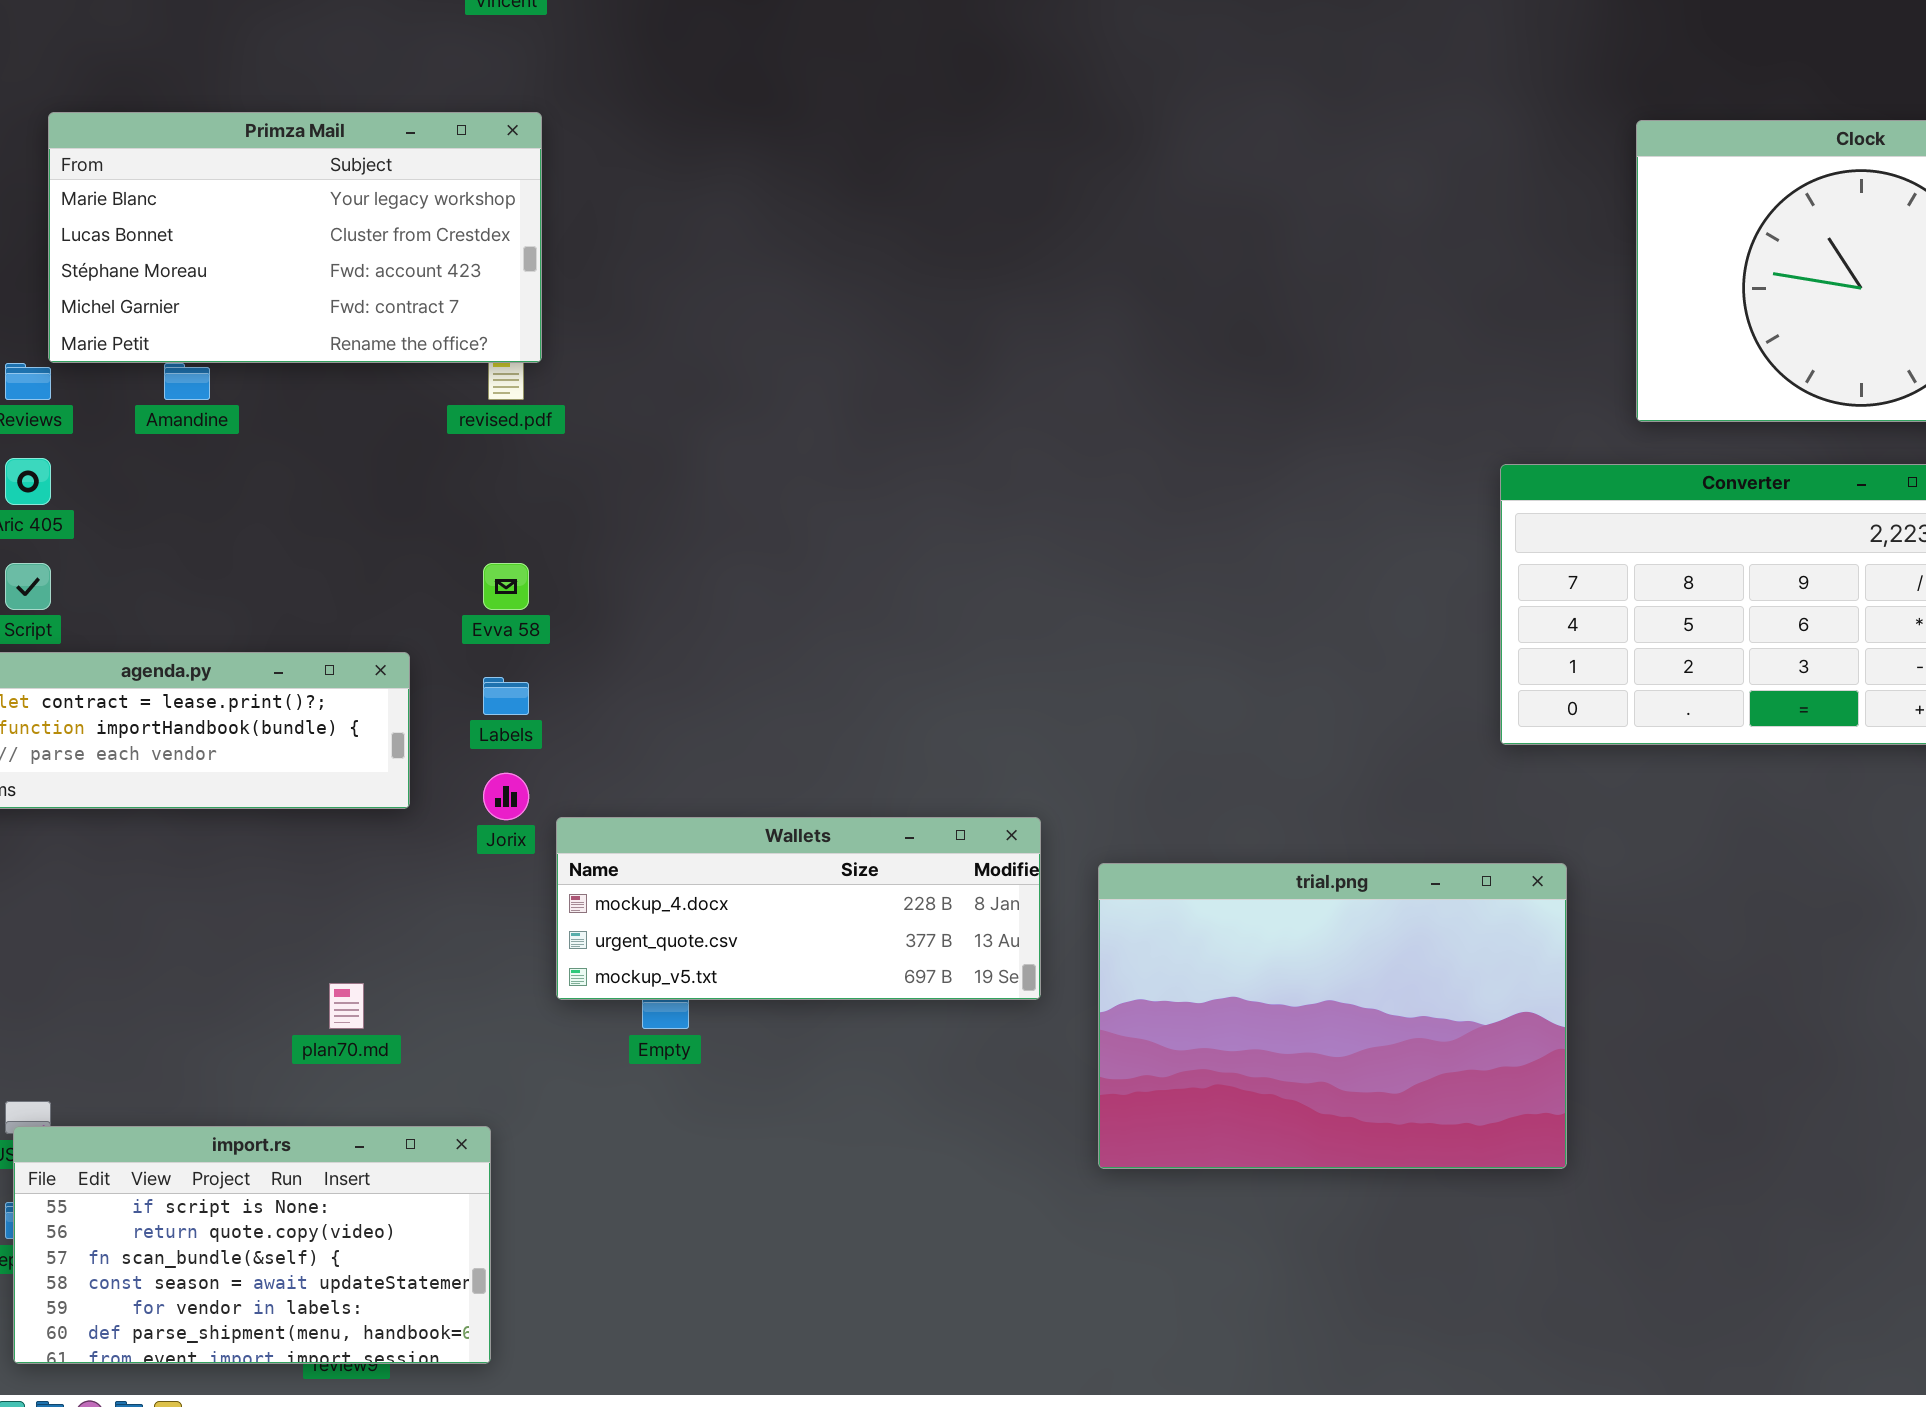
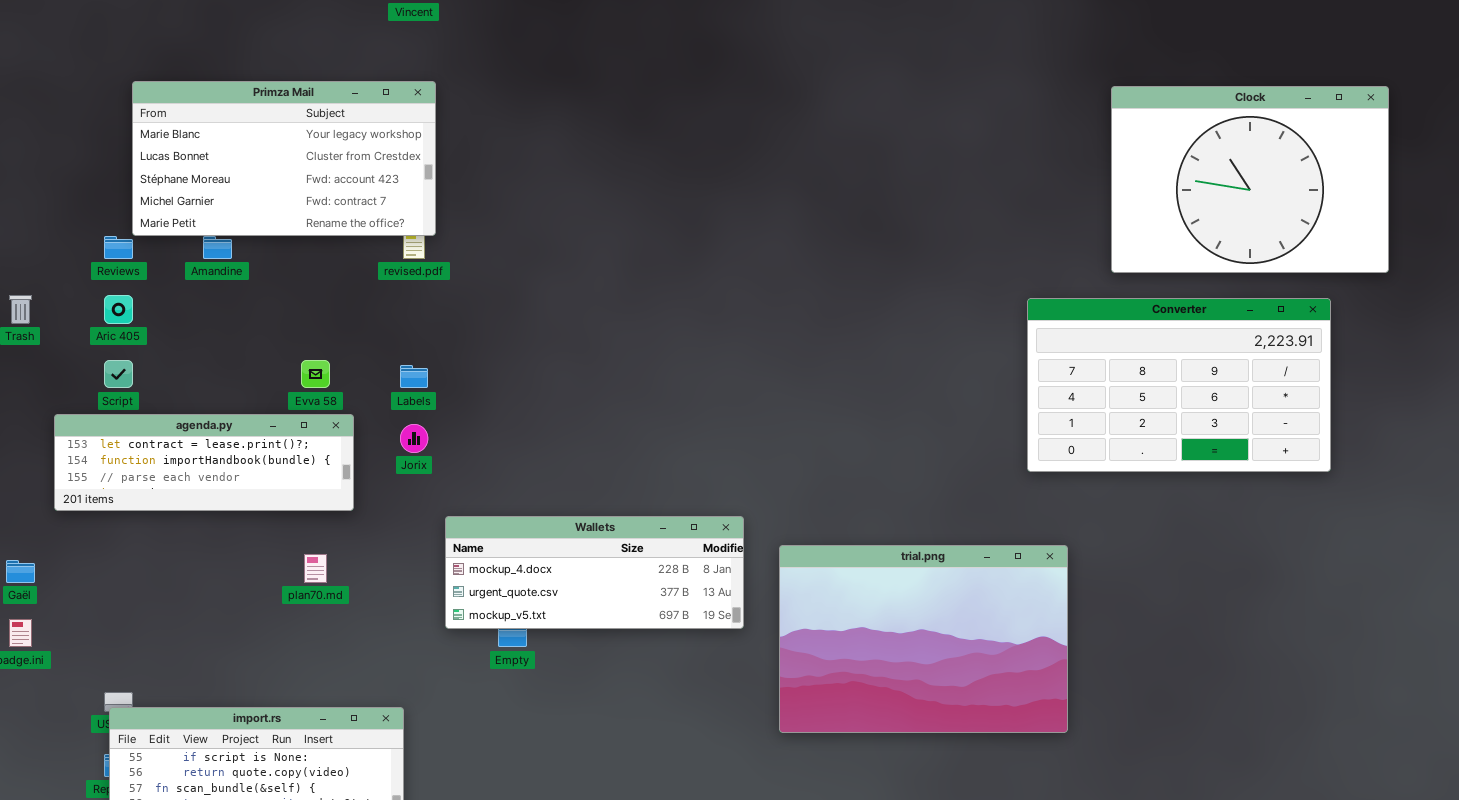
Evva 58: [483,563,529,610] -> [301,360,330,388], moved
Labels: [483,677,529,715] -> [400,365,428,388], moved
Jorix: [483,773,529,820] -> [400,424,428,453], moved
plan70.md: [329,983,364,1029] -> [304,554,327,583], moved

